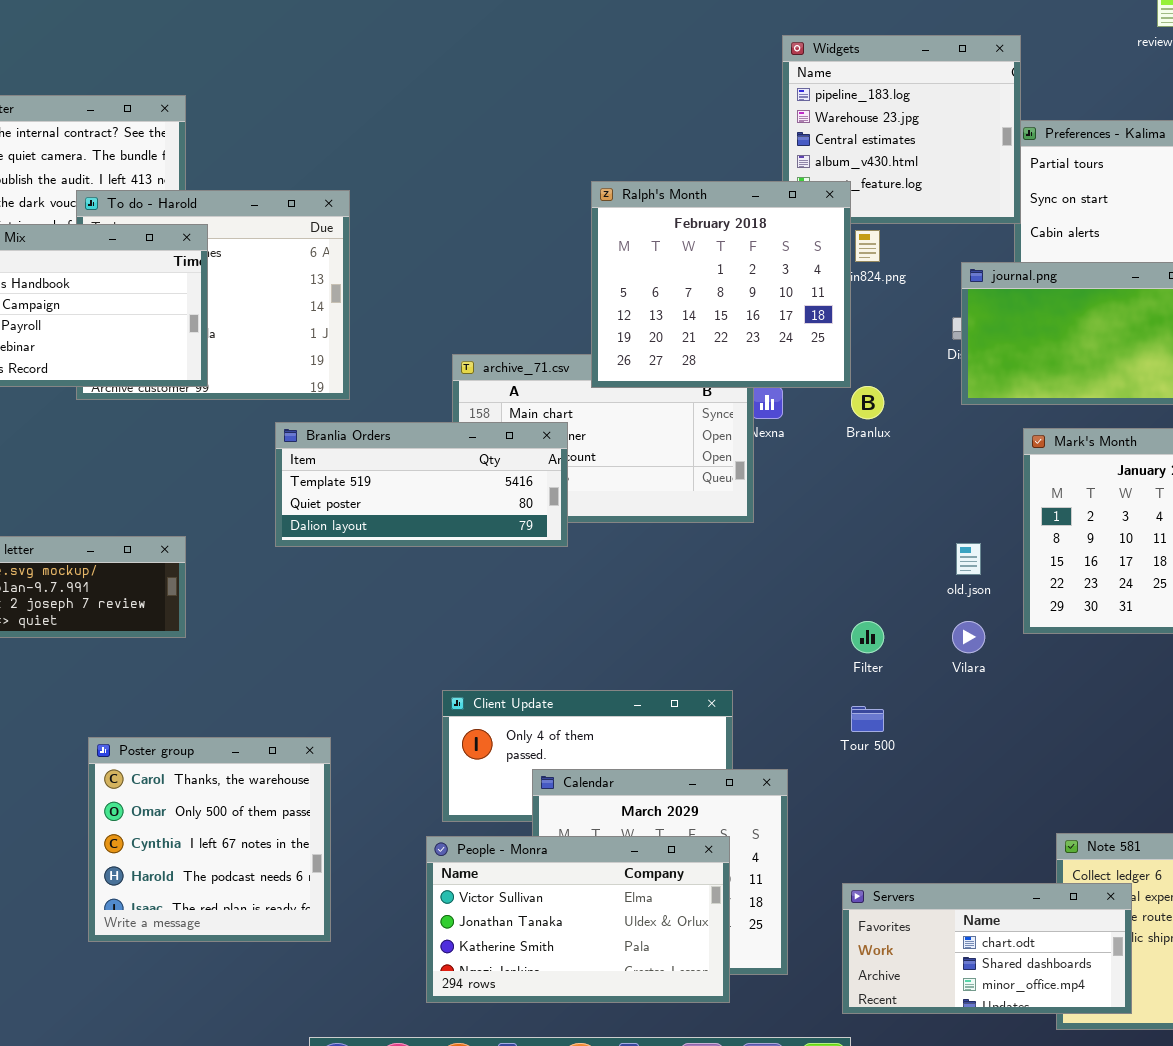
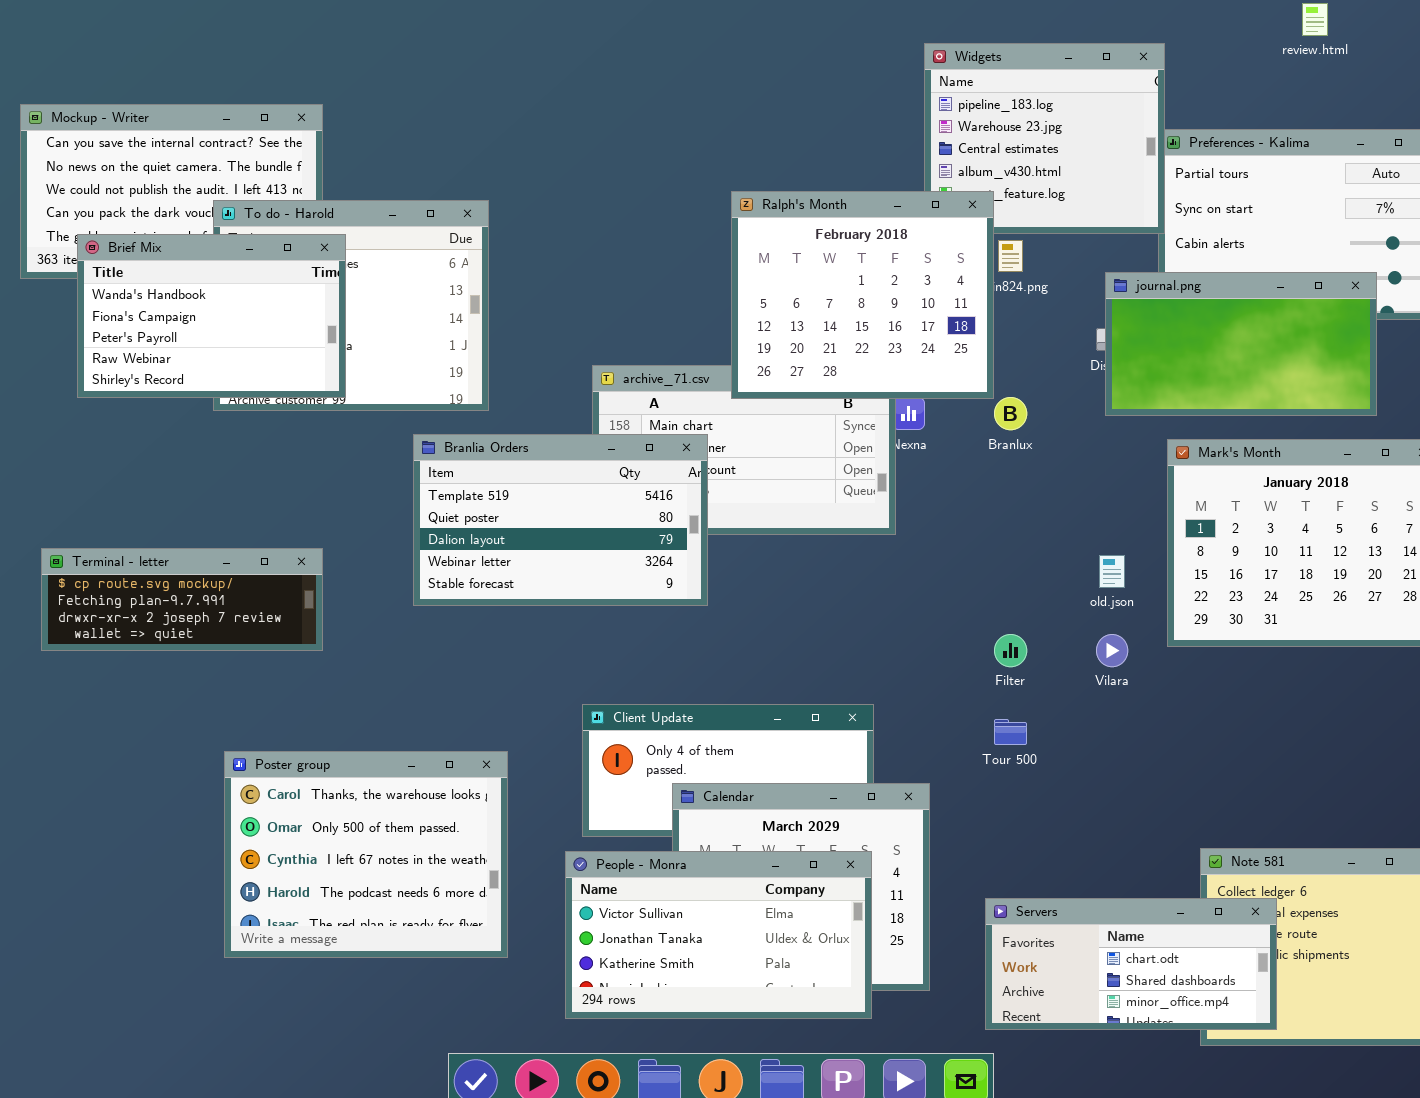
Branlia Orders: [275,422,568,547] -> [413,434,708,606], resized
Poster group: [88,737,331,942] -> [224,751,508,958], resized

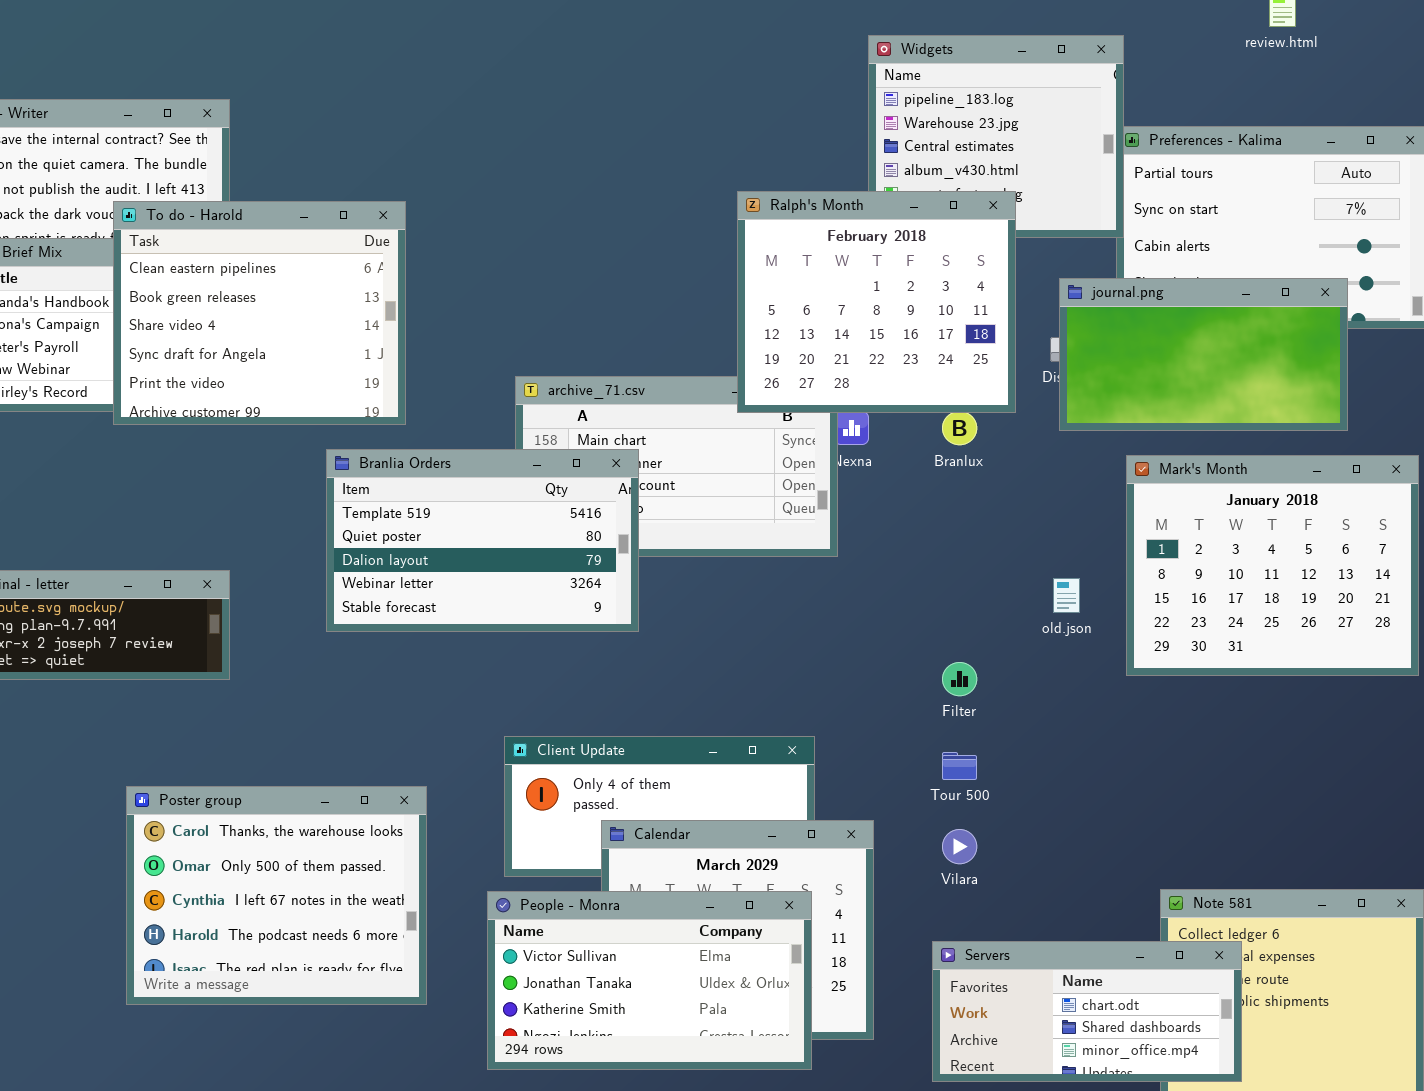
Ralph's Month: [731,191,994,399] -> [737,191,1016,413], moved
To do - Harold: [213,200,489,411] -> [113,201,406,425], raised
Vilara: [1096,634,1128,667] -> [942,829,977,864], moved

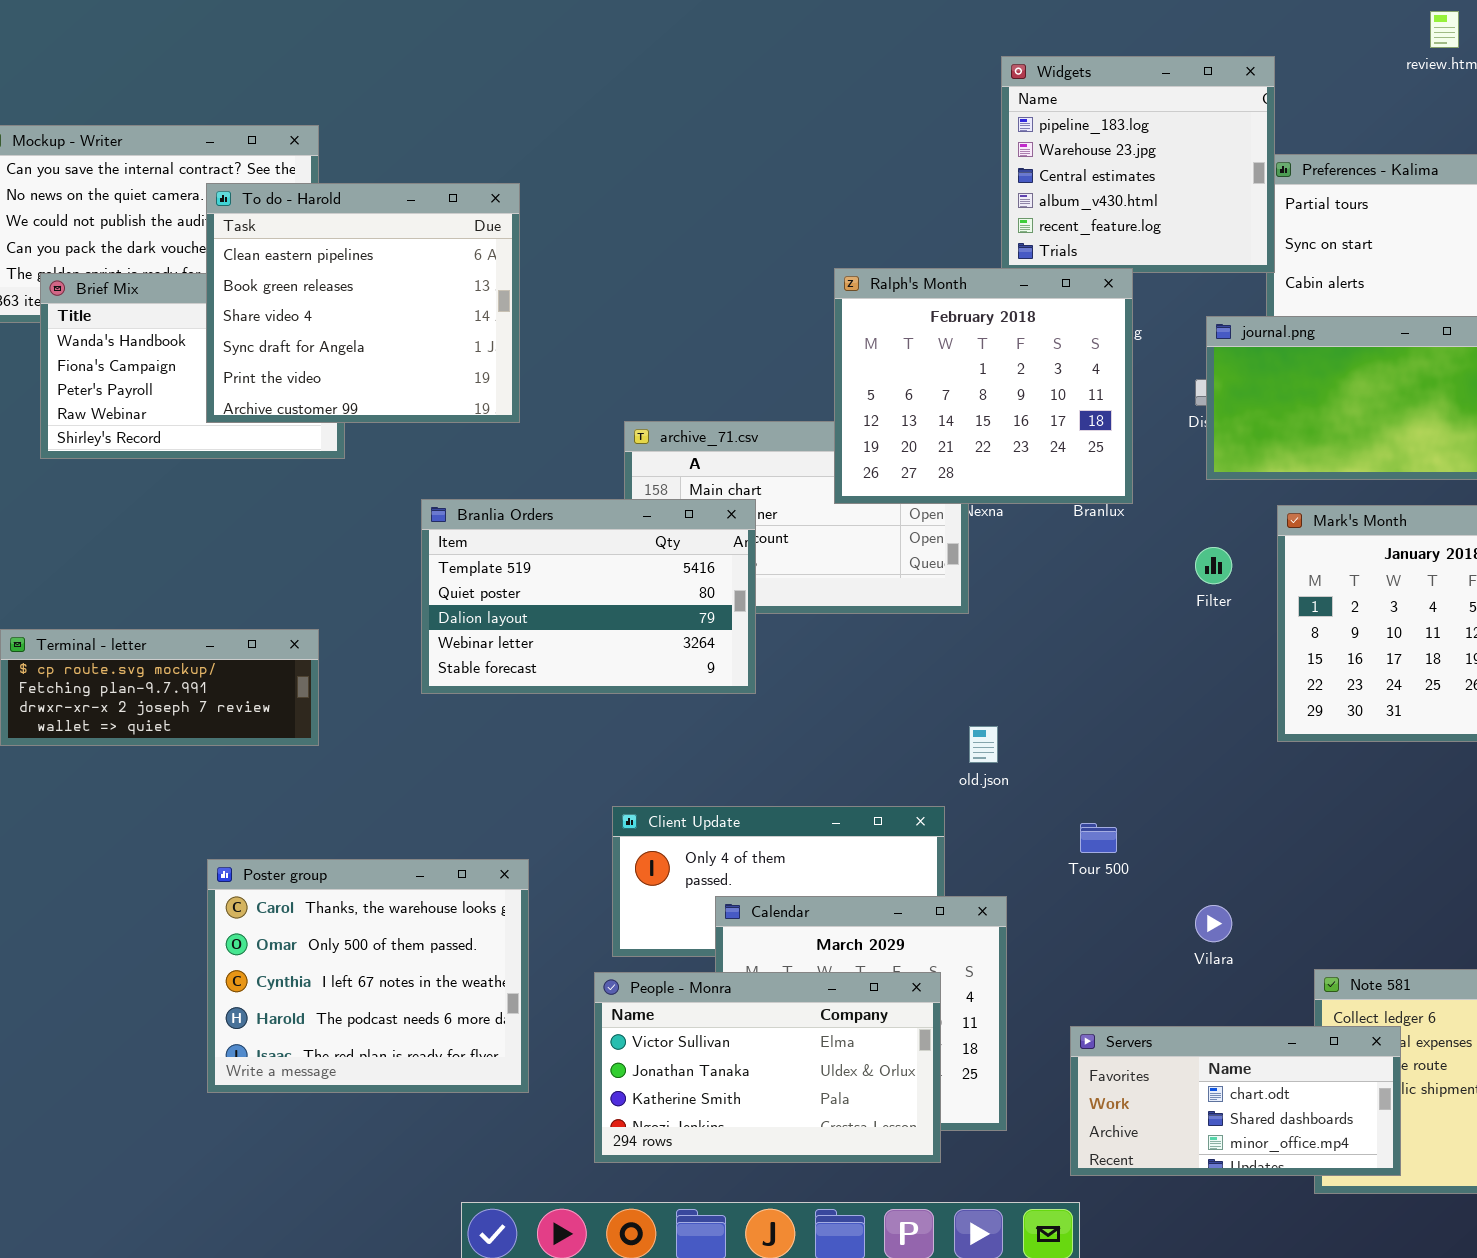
Ralph's Month: [737,191,1016,413] -> [834,268,1133,504], moved
To do - Harold: [113,201,406,425] -> [206,183,520,423], moved
old.json: [1053,578,1080,613] -> [969,726,998,763], moved
Filter: [942,662,977,696] -> [1195,547,1232,584], moved
Vilara: [942,829,977,864] -> [1195,905,1232,942], moved

